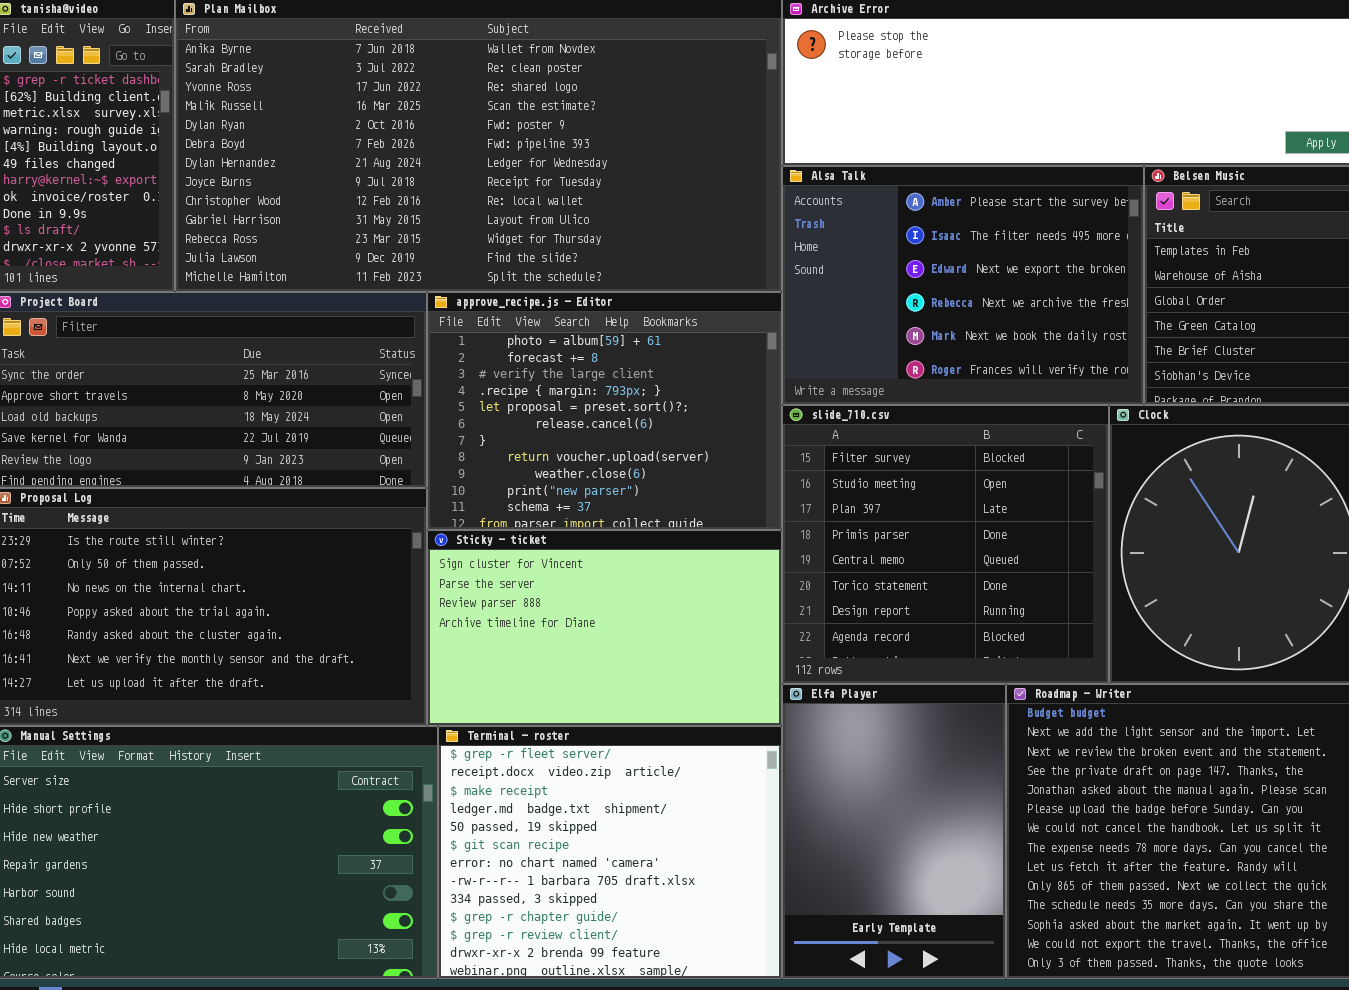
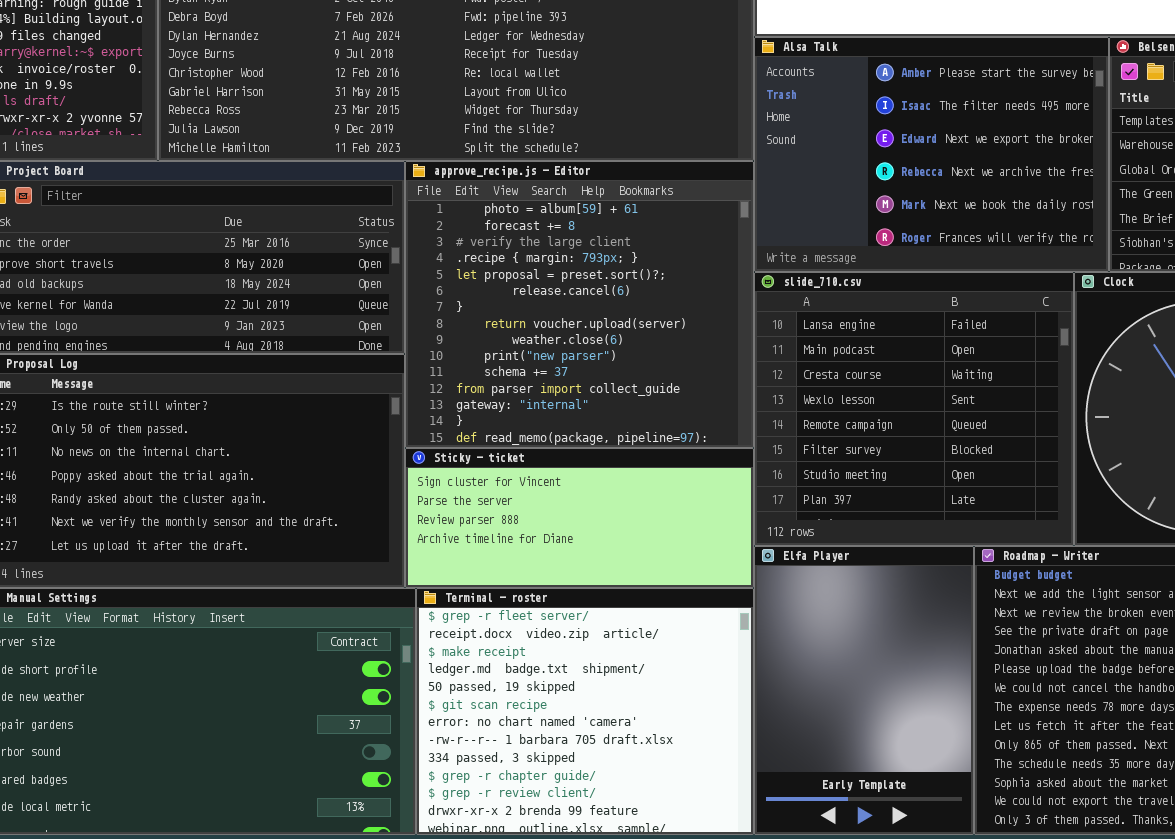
approve_recipe.js - Editor: [427,292,782,530] -> [405,161,754,448], resized
slide_710.csv: [782,405,1109,684] -> [754,272,1074,546], scrolled up 5 rows
Sticky - ticket: [427,530,782,726] -> [405,448,754,588], resized

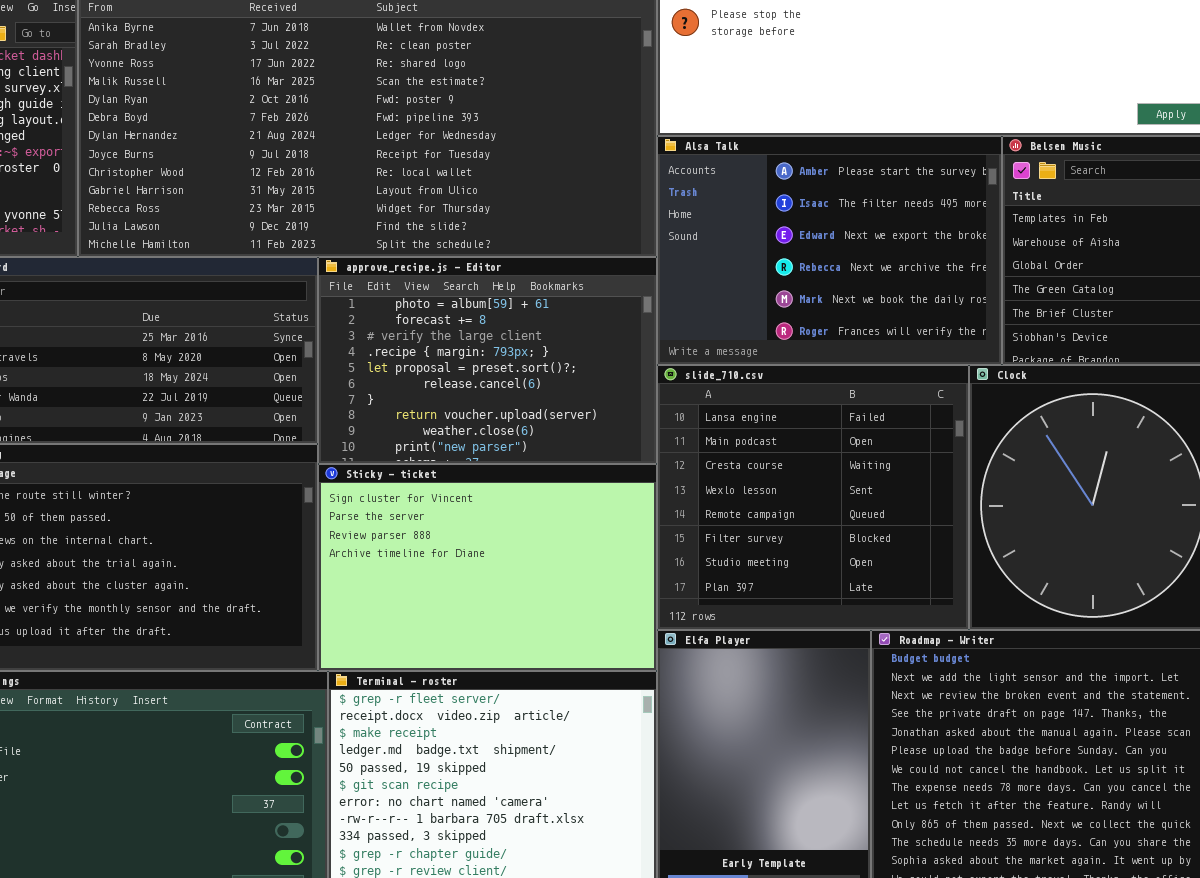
approve_recipe.js - Editor: [405,161,754,448] -> [318,257,657,464], resized
Sticky - ticket: [405,448,754,588] -> [318,464,657,671], resized

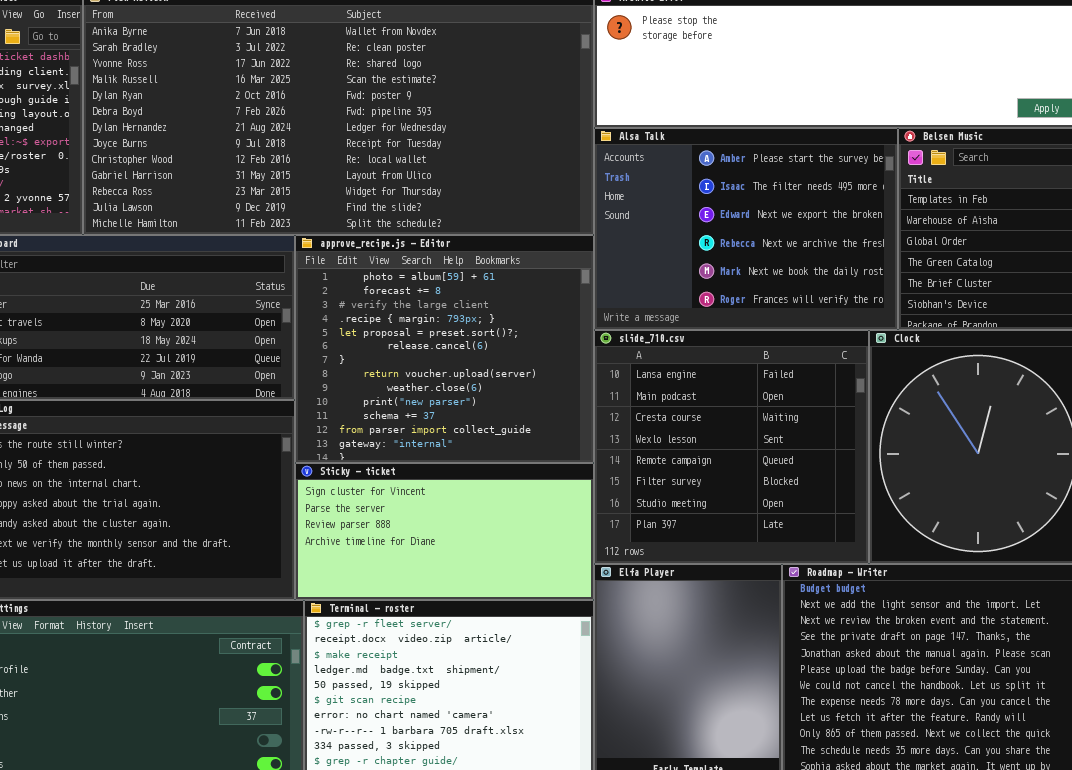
approve_recipe.js - Editor: [318,257,657,464] -> [295,235,594,463], resized
Sticky - ticket: [318,464,657,671] -> [295,463,594,600], resized

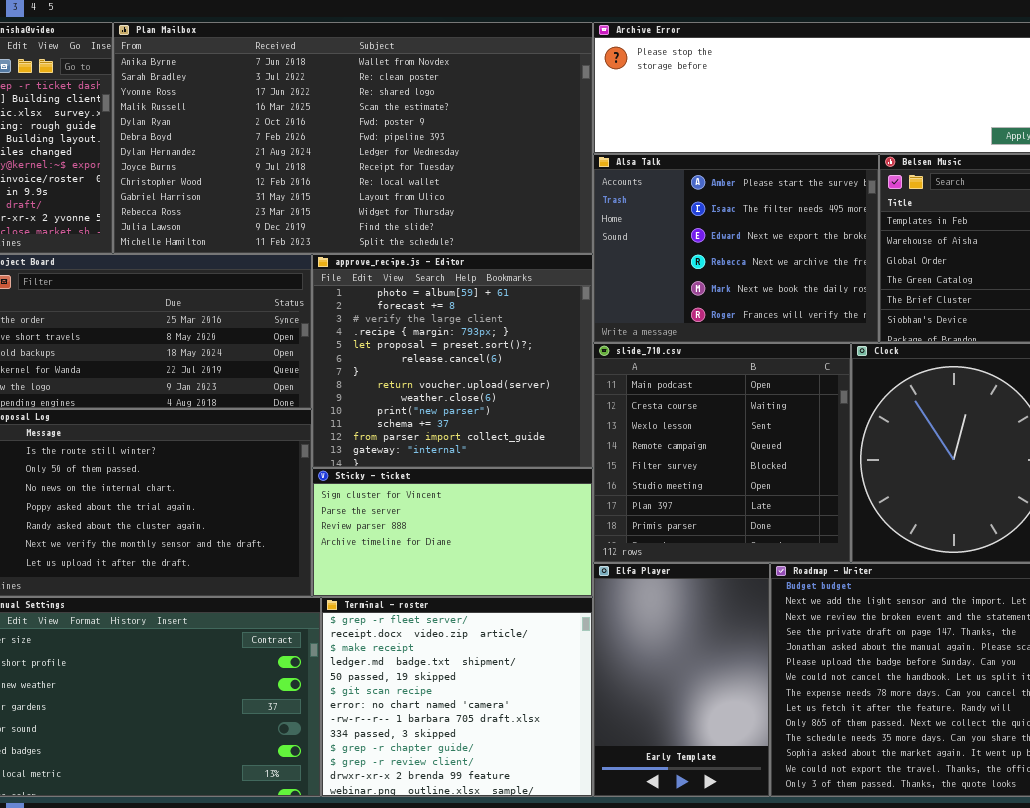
slide_710.csv: [594,330,869,564] -> [593,343,851,563], scrolled down 1 row

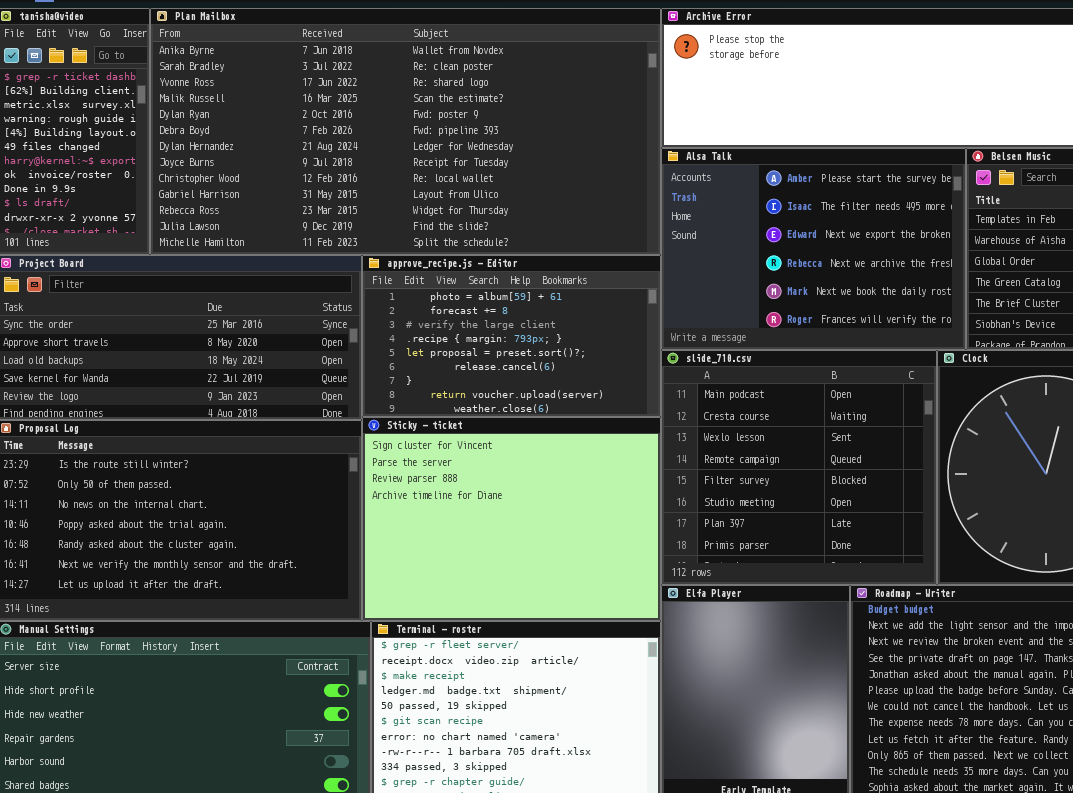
approve_recipe.js - Editor: [312,254,593,468] -> [362,255,661,417], resized
Sticky - ticket: [312,468,593,597] -> [362,417,661,621], resized

